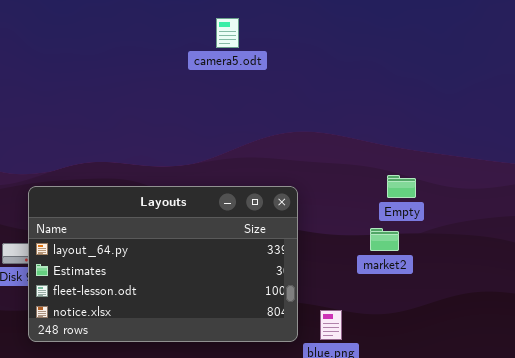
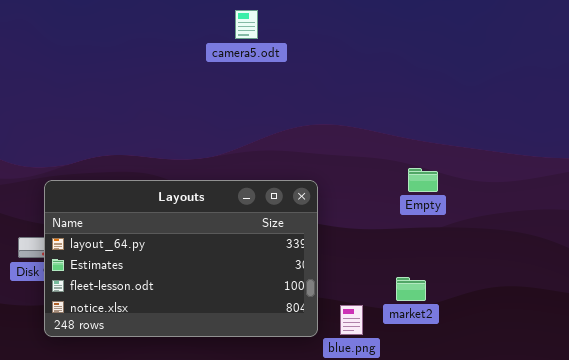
market2: [370,228,399,251] -> [396,277,426,301], moved

